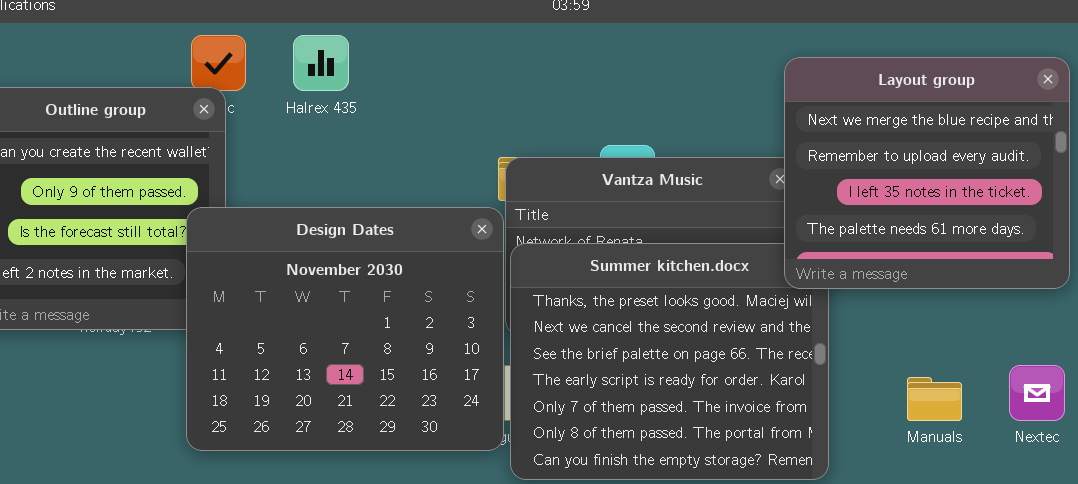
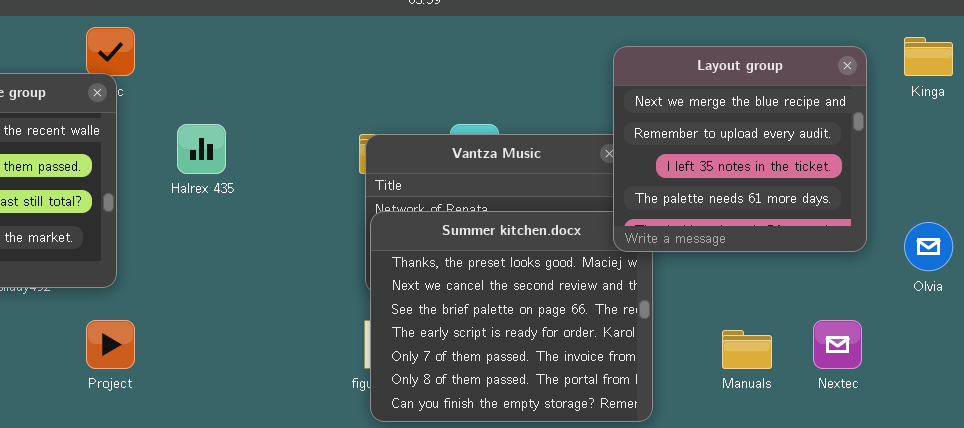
Halrex 435: [293,35,349,91] -> [177,124,226,174], moved
Design Dates: [186,207,504,451] -> none, closed

